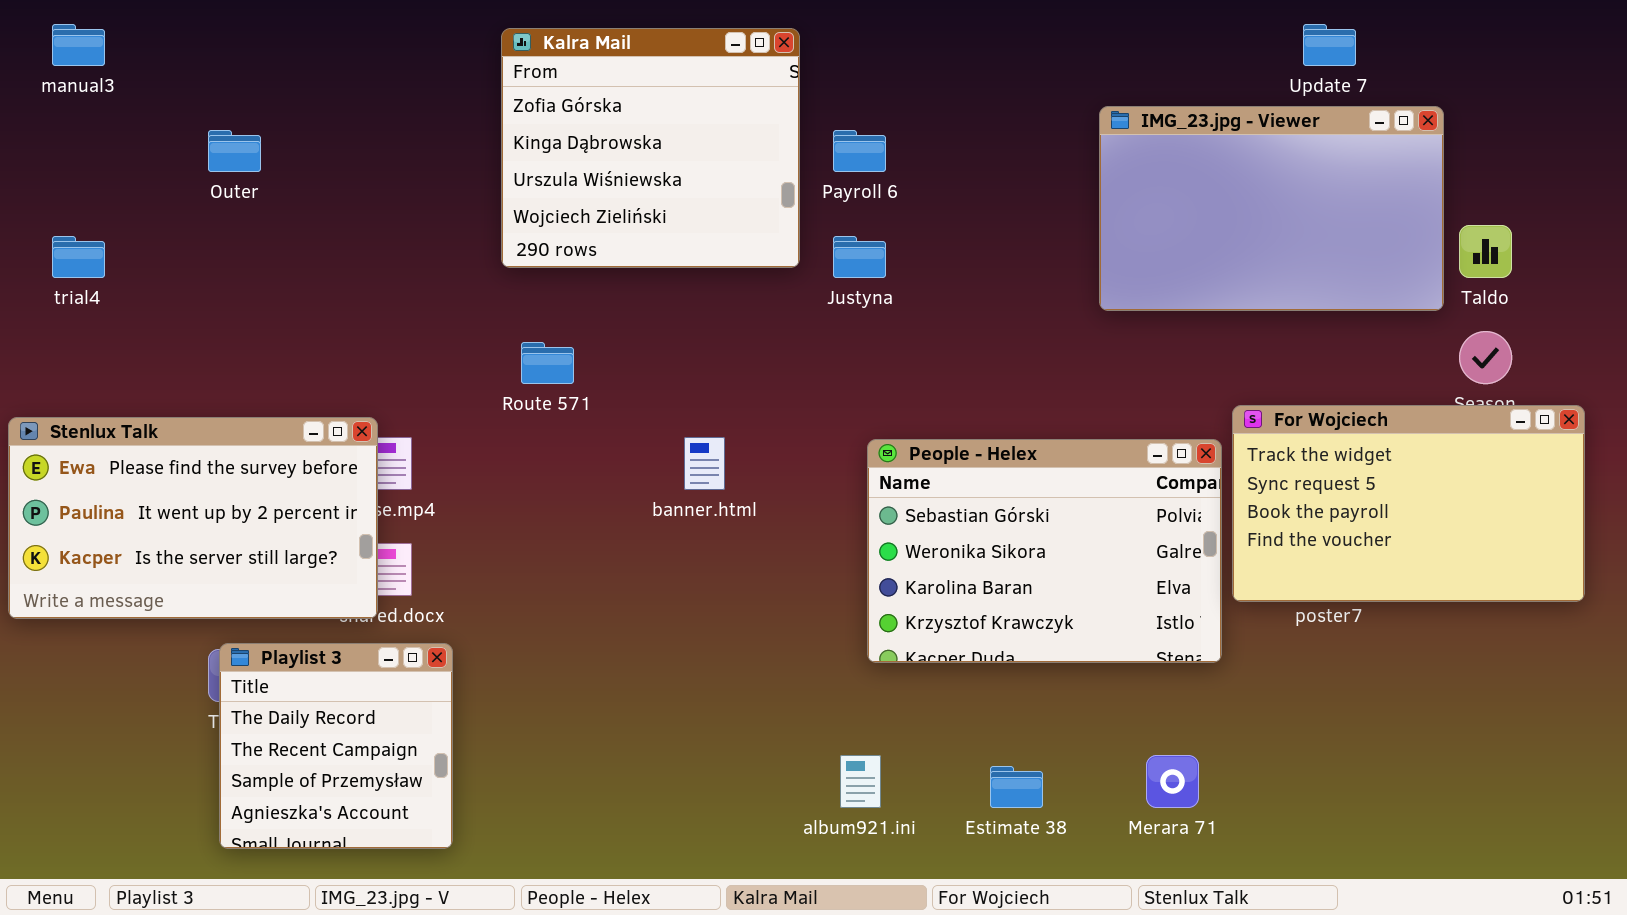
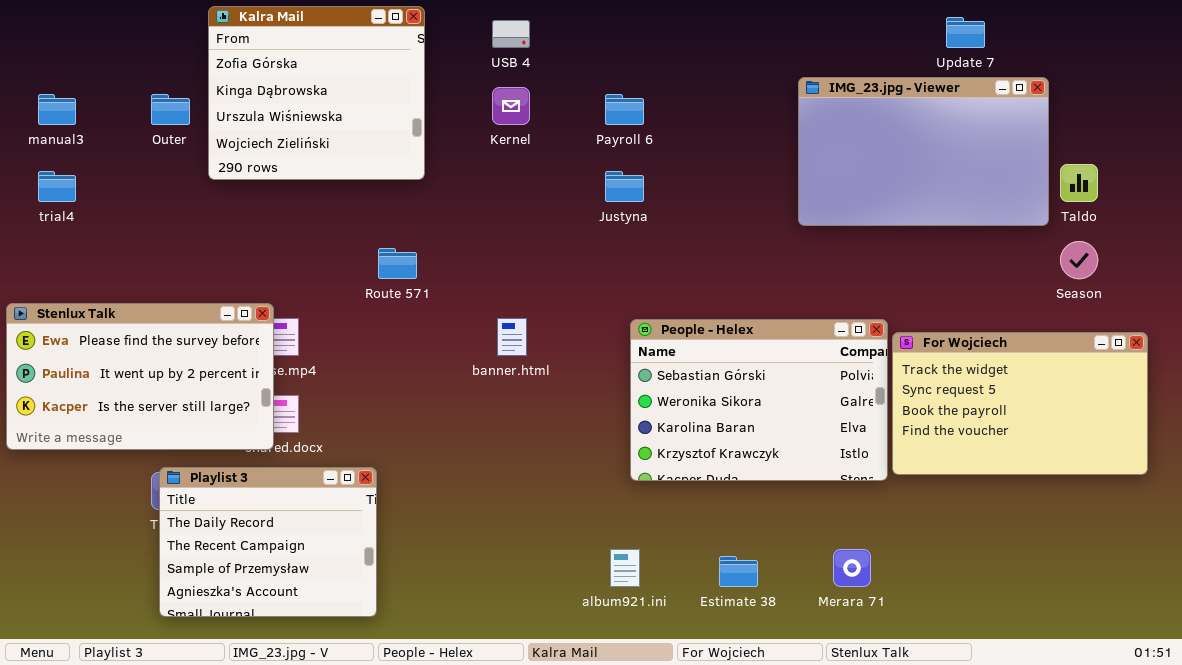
manual3: [52,24,105,66] -> [38,94,76,125], moved
Kalra Mail: [501,28,800,268] -> [208,6,425,180], moved
For Wojciech: [1232,405,1585,602] -> [892,332,1148,475], moved
Playlist 3: [219,643,453,849] -> [159,467,377,617], resized

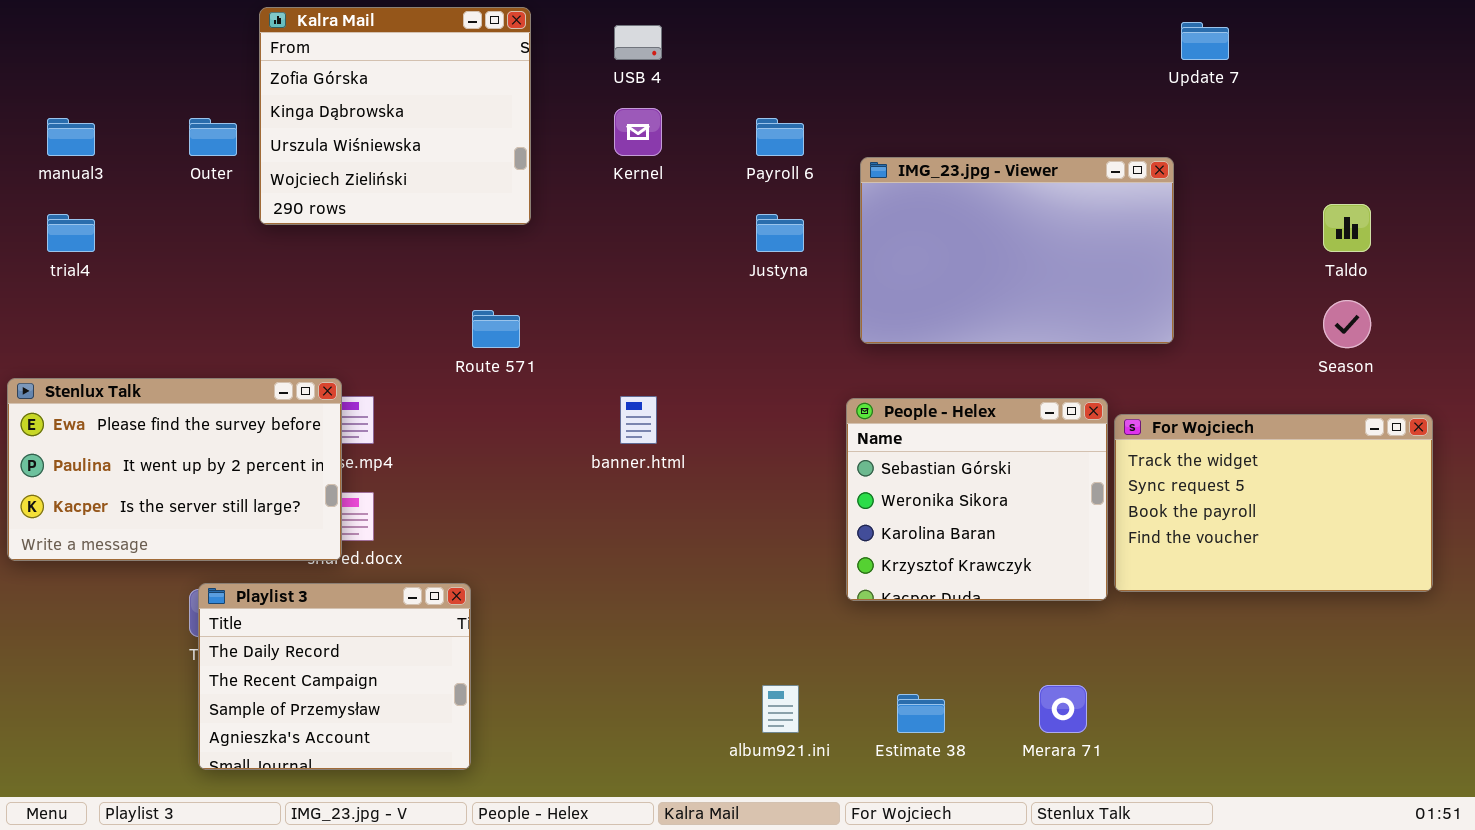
IMG_23.jpg - Viewer: [798,77,1049,226] -> [860,157,1174,344], moved
People - Helex: [630,319,888,481] -> [846,398,1108,601], resized

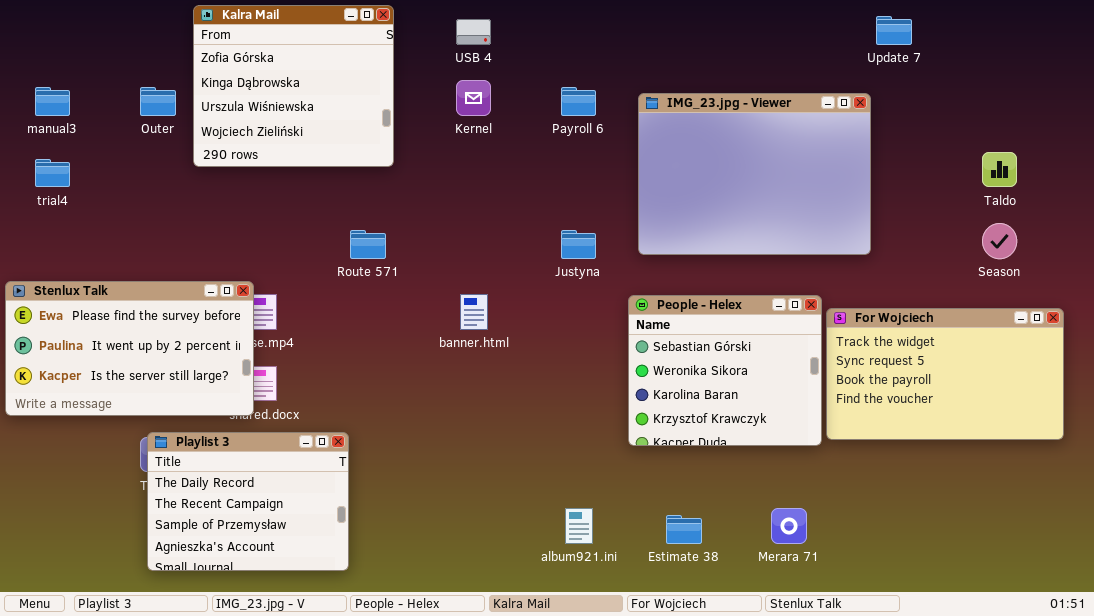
IMG_23.jpg - Viewer: [860,157,1174,344] -> [638,93,871,255], resized
Justyna: [756,214,804,252] -> [561,230,596,259], moved

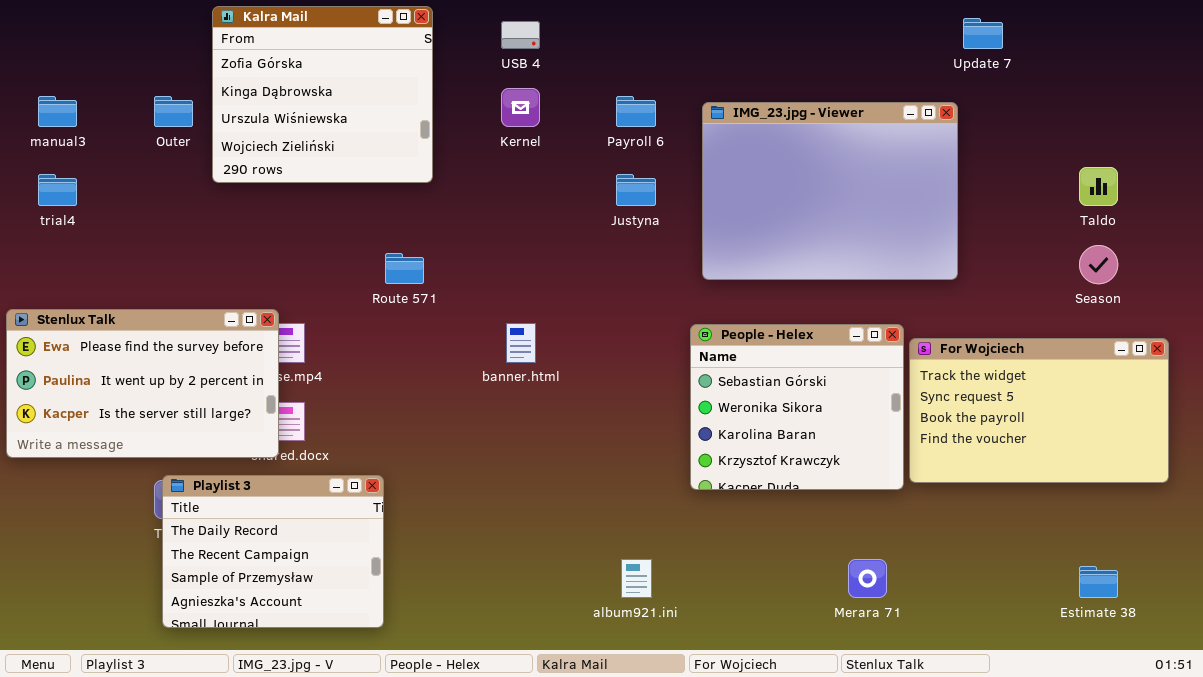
Justyna: [561,230,596,259] -> [616,174,656,206], moved
Estimate 38: [666,515,702,544] -> [1079,566,1118,598], moved

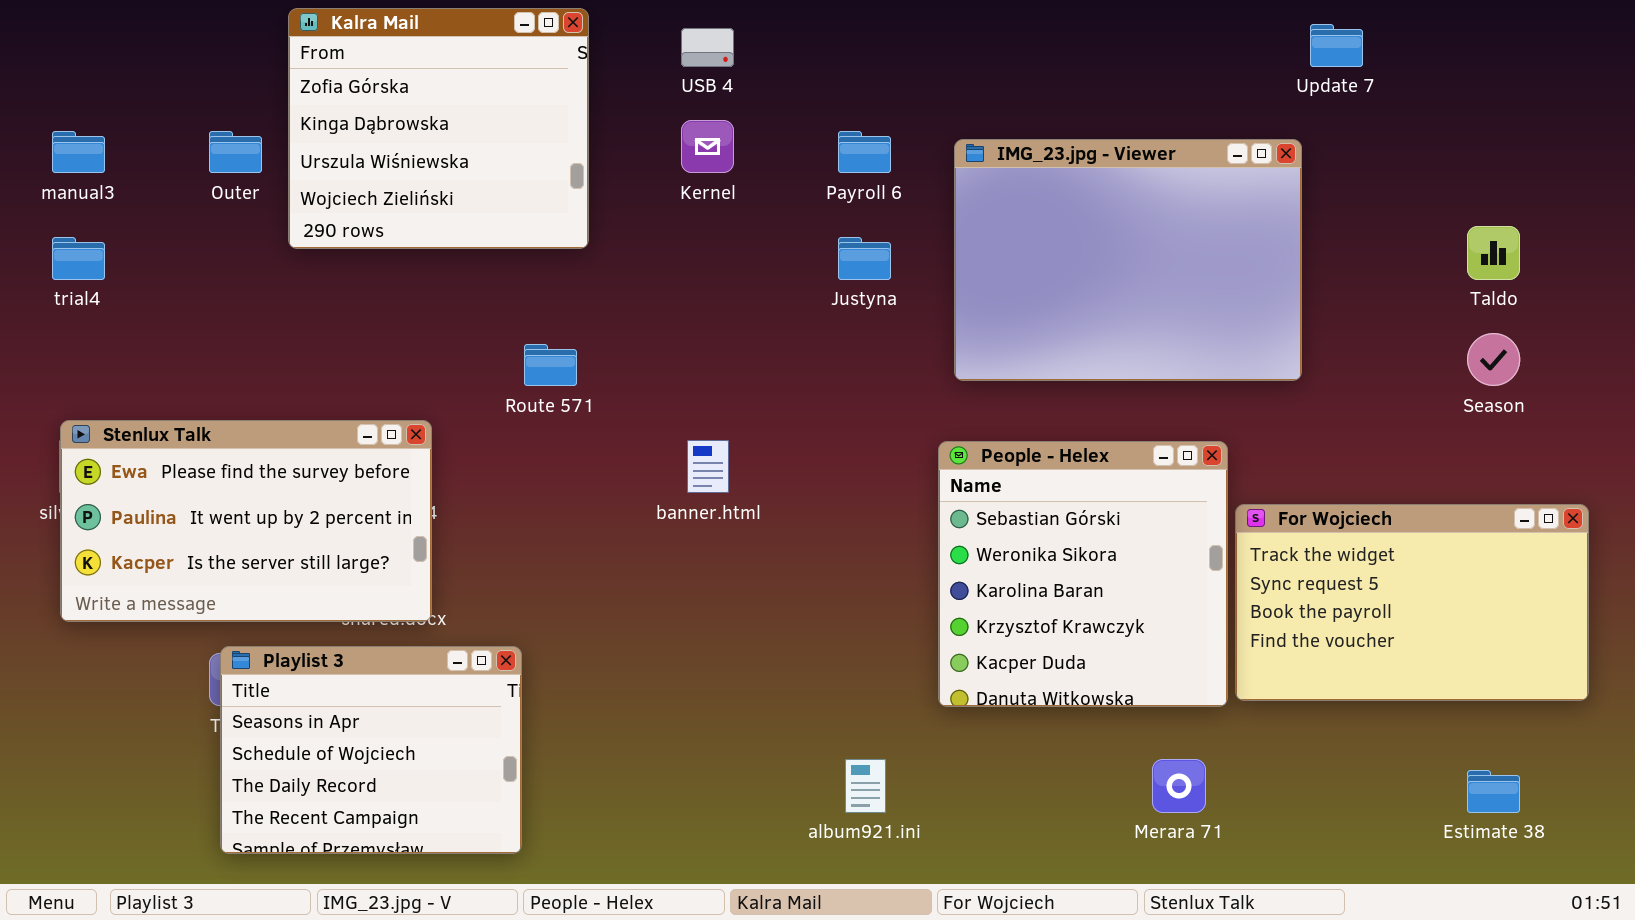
Stenlux Talk: [6,309,279,458] -> [60,420,432,622], moved
People - Helex: [690,324,904,490] -> [938,441,1228,707], resized
For Wojciech: [909,338,1169,483] -> [1235,504,1589,701], moved
Playlist 3: [162,475,384,628] -> [220,646,522,854], scrolled up 2 rows

